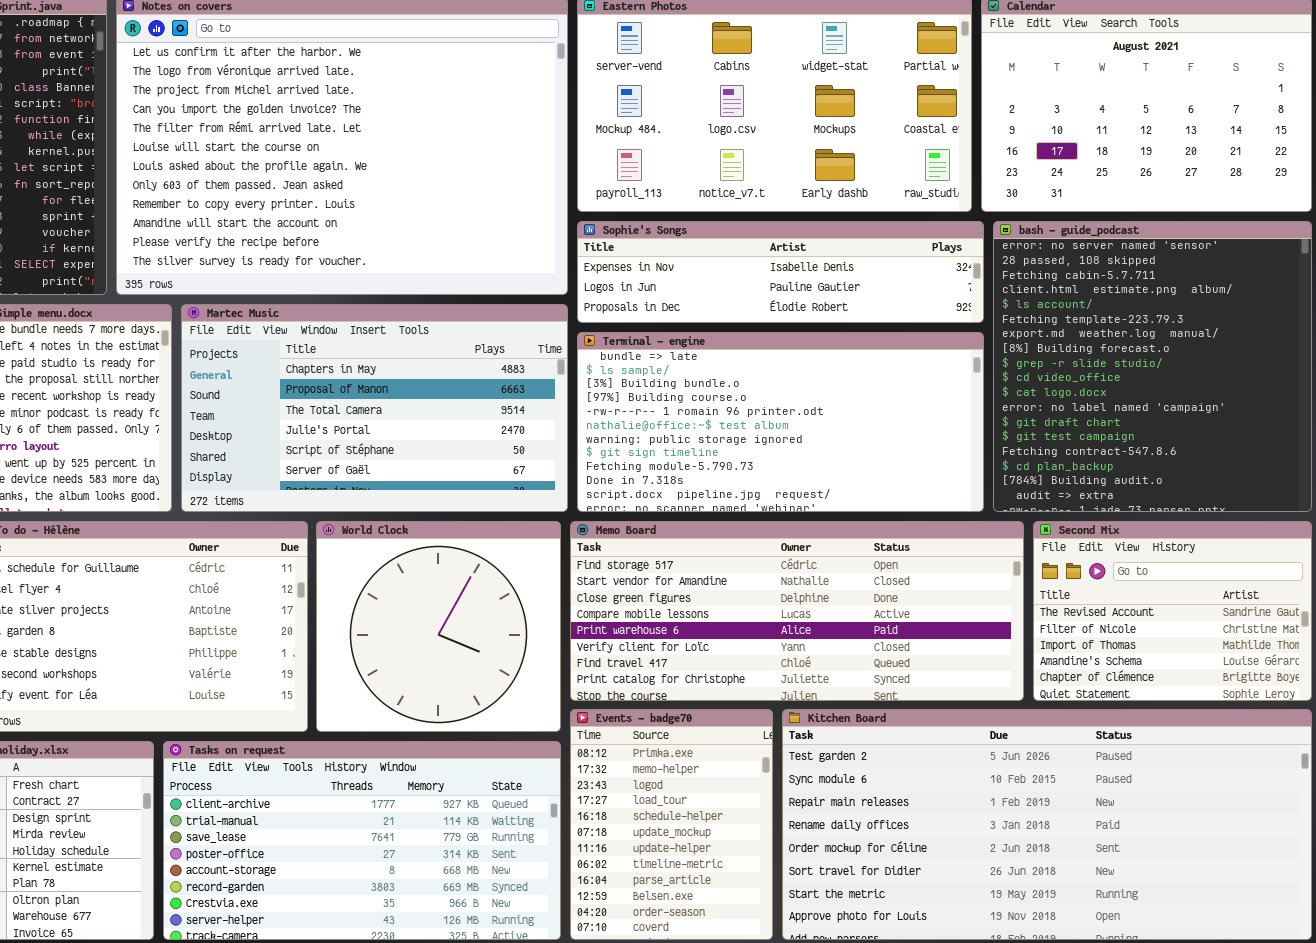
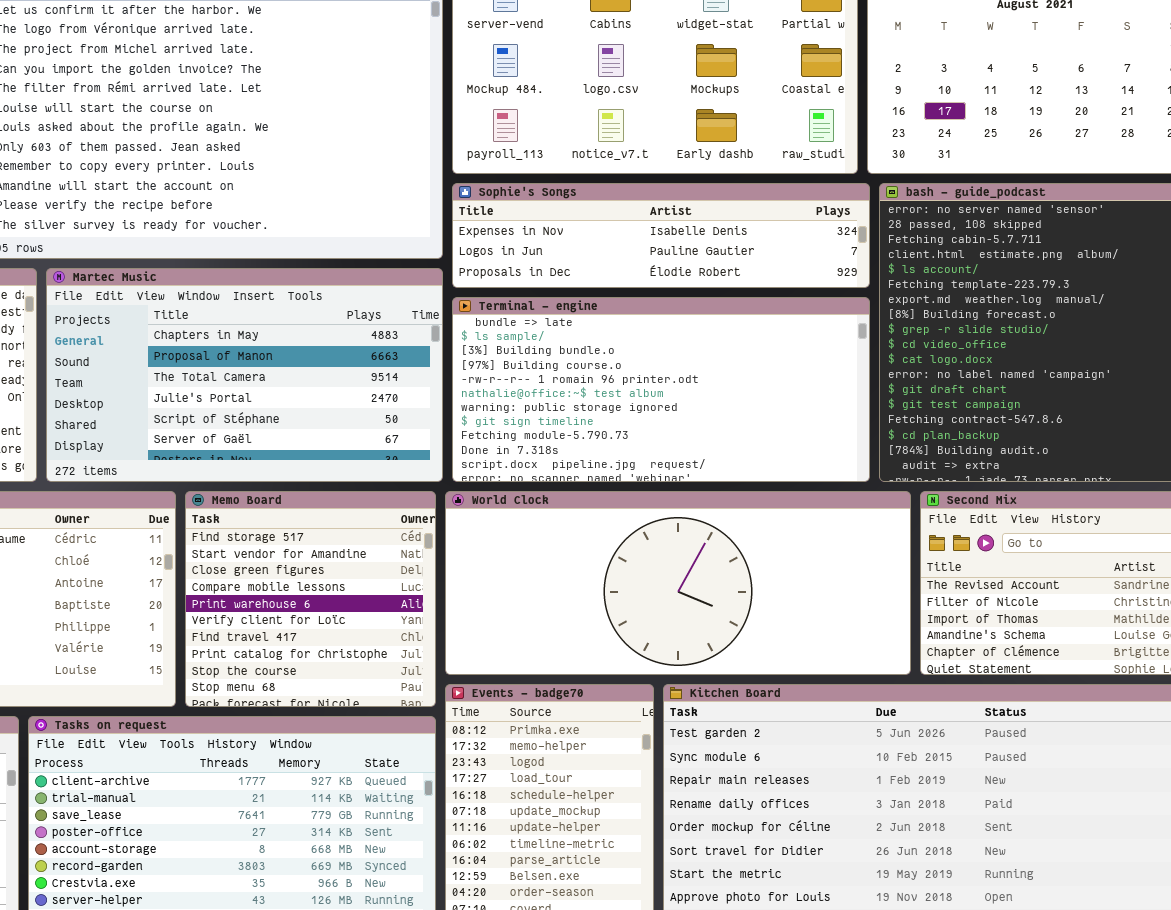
World Clock: [316,521,561,732] -> [445,491,911,675], moved, resized
Memo Board: [570,521,1024,701] -> [185,491,436,707], moved, resized

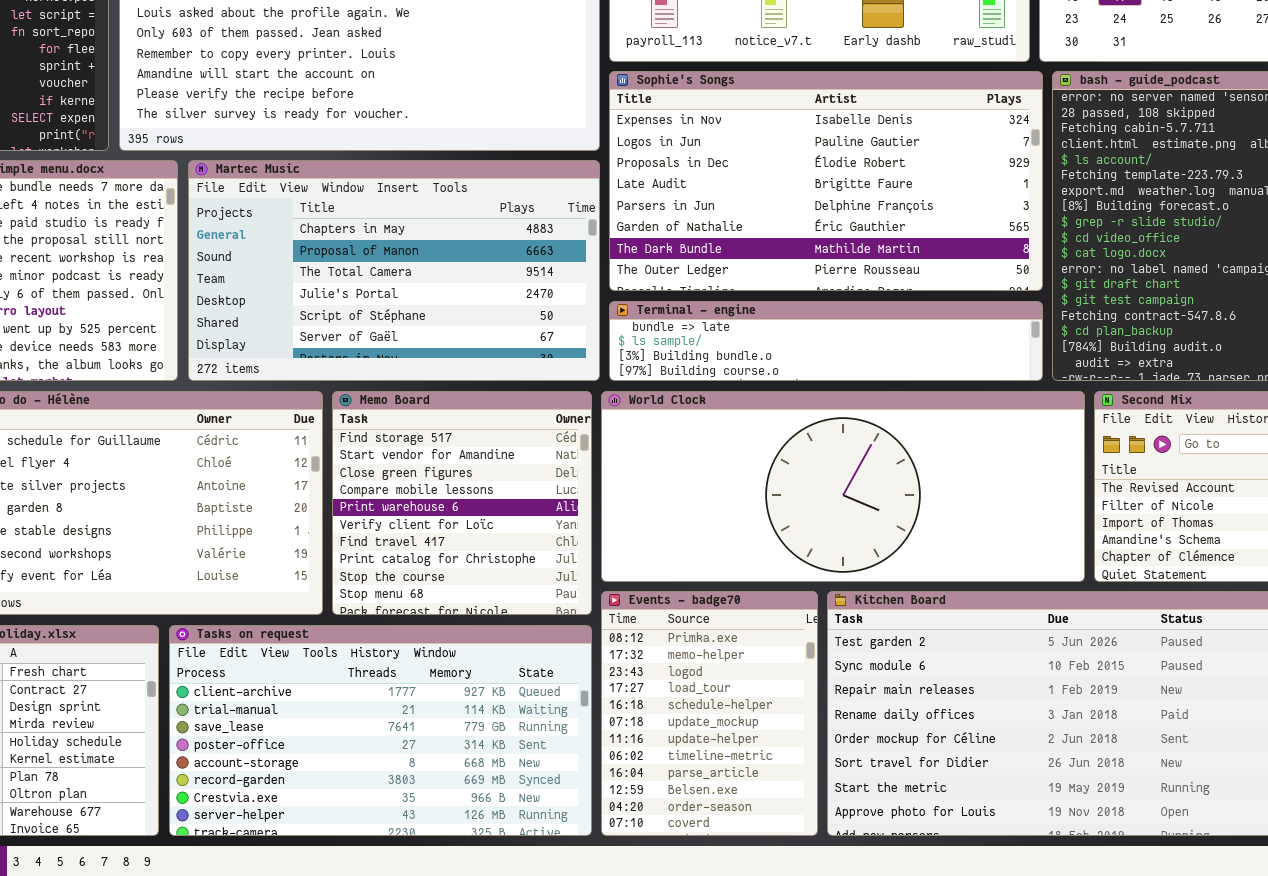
Sophie's Songs: [452,183,870,288] -> [609,71,1043,291], resized
Terminal - engine: [452,297,870,482] -> [609,301,1043,381], resized

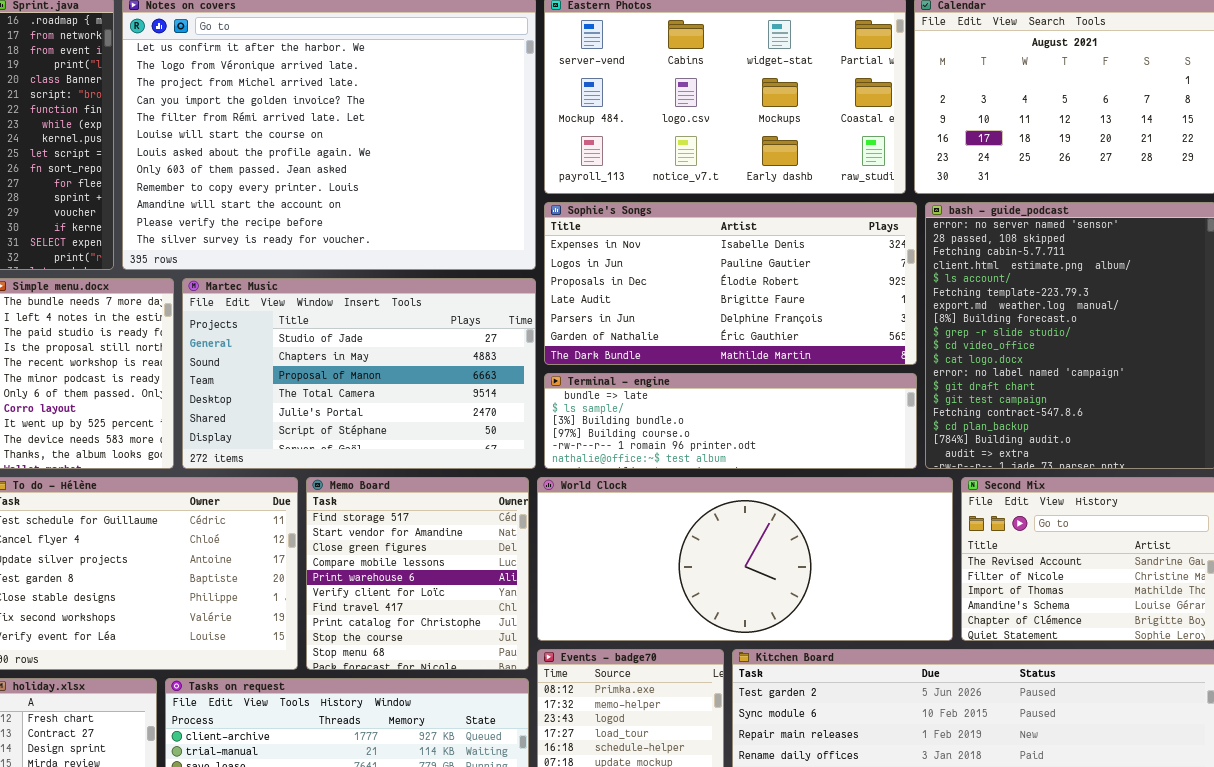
Sophie's Songs: [609,71,1043,291] -> [544,202,917,365], resized
Martec Music: [188,160,600,381] -> [182,278,536,469], scrolled up 1 row
Terminal - engine: [609,301,1043,381] -> [544,373,917,469], resized

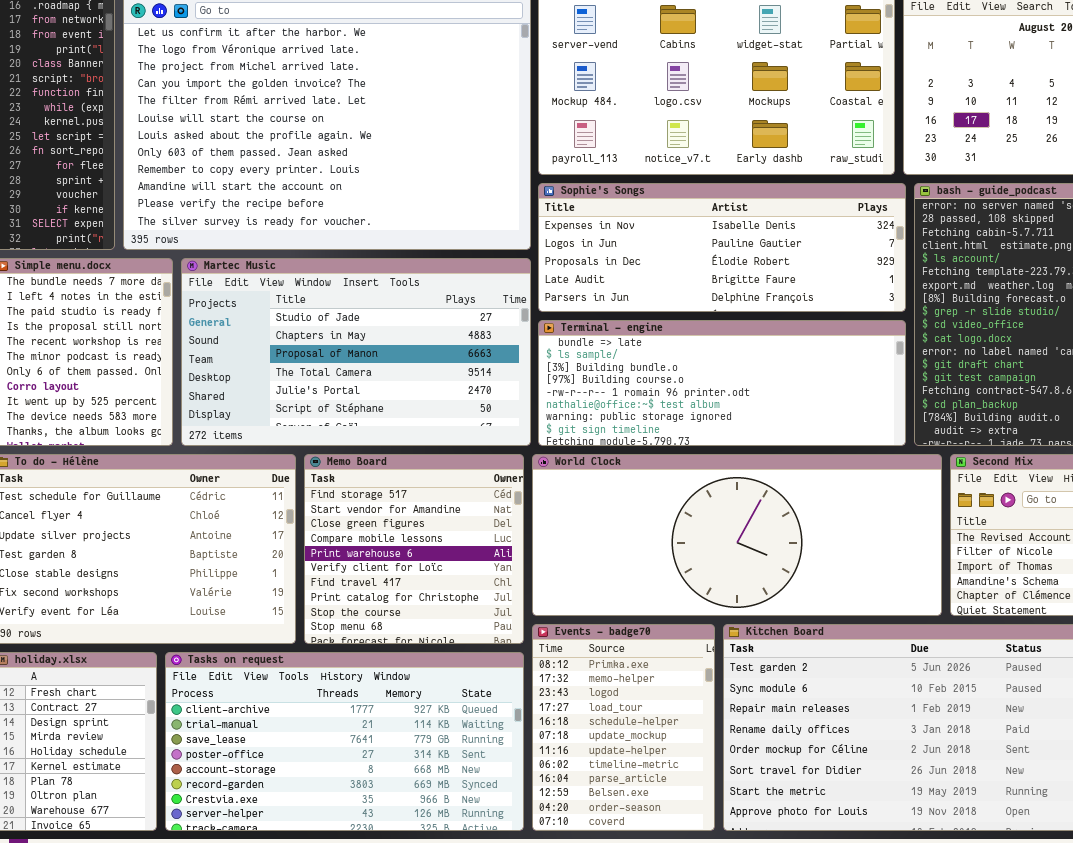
Sophie's Songs: [544,202,917,365] -> [538,183,906,312], resized
Terminal - engine: [544,373,917,469] -> [538,320,906,446], resized

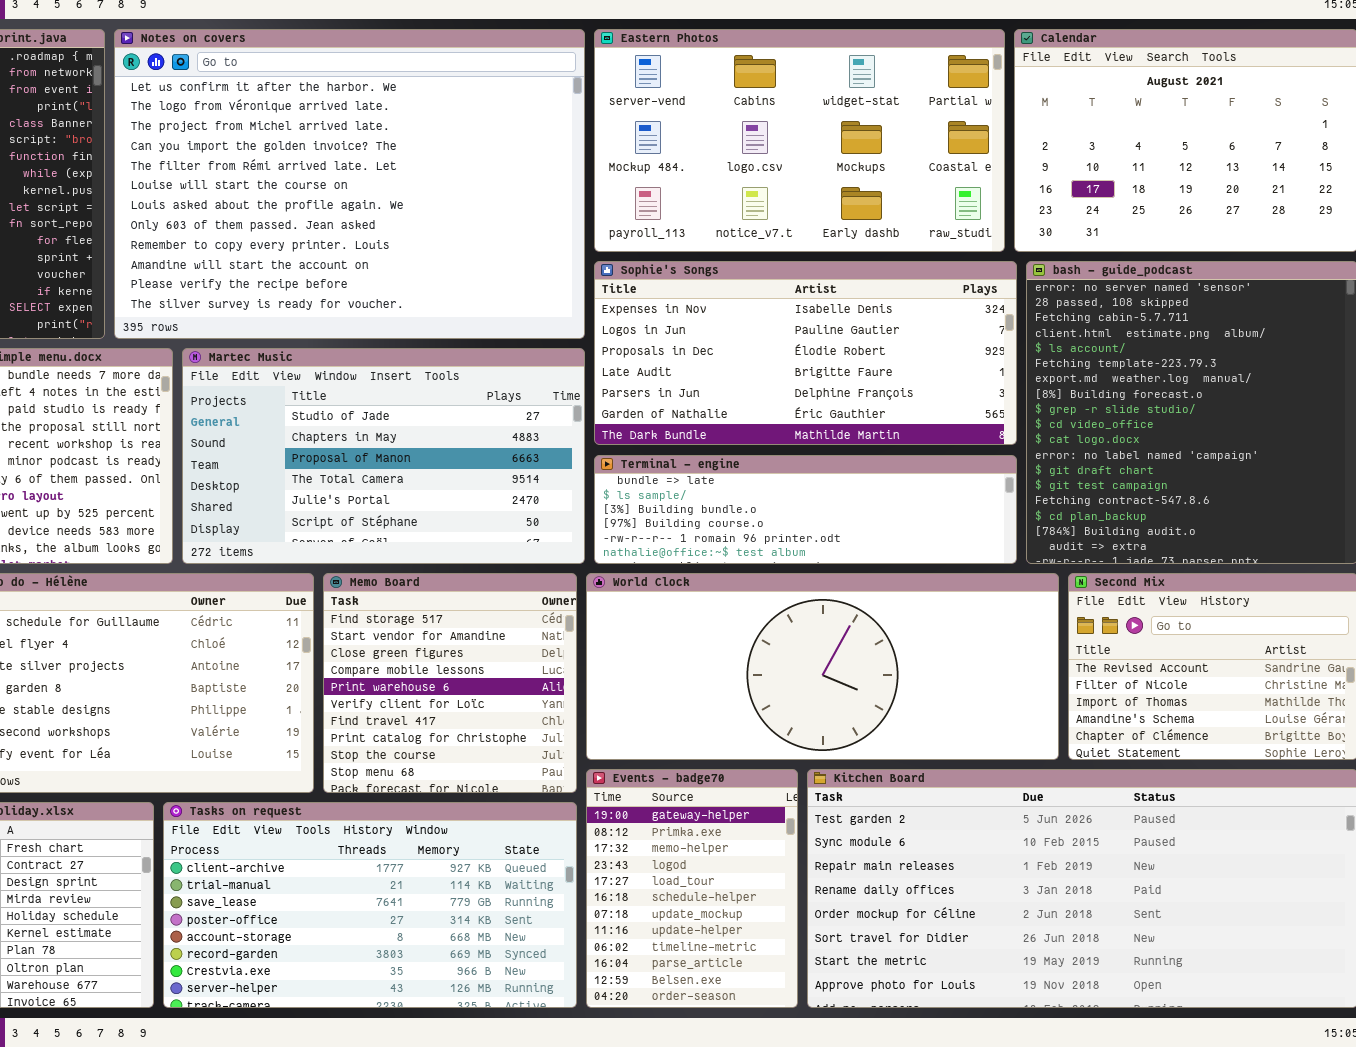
Sophie's Songs: [538,183,906,312] -> [594,261,1017,445], resized
Terminal - engine: [538,320,906,446] -> [594,455,1017,564], resized
Events - badge70: [532,624,715,831] -> [586,769,798,1008], scrolled up 1 row

